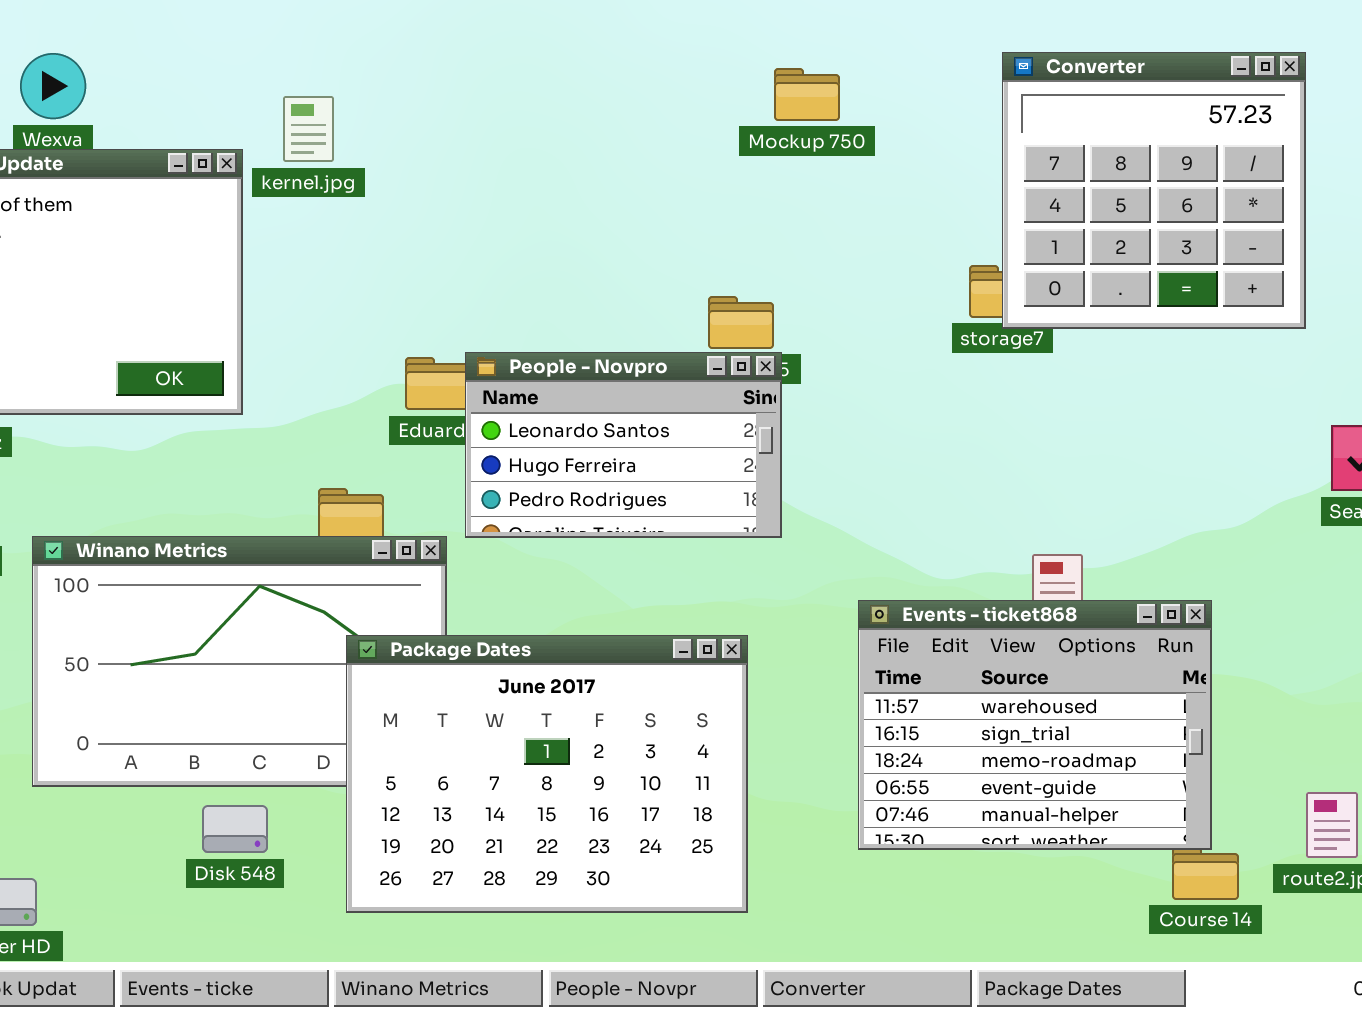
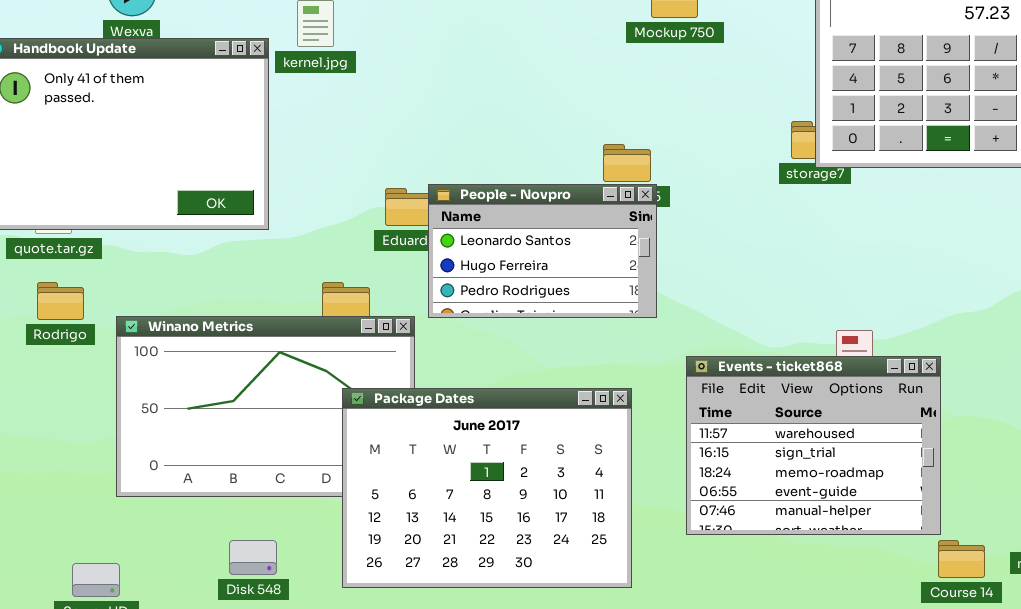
Events - ticket868: [858,600,1212,850] -> [686,356,941,535], moved
Disk 548: [202,805,268,853] -> [229,540,277,575], moved

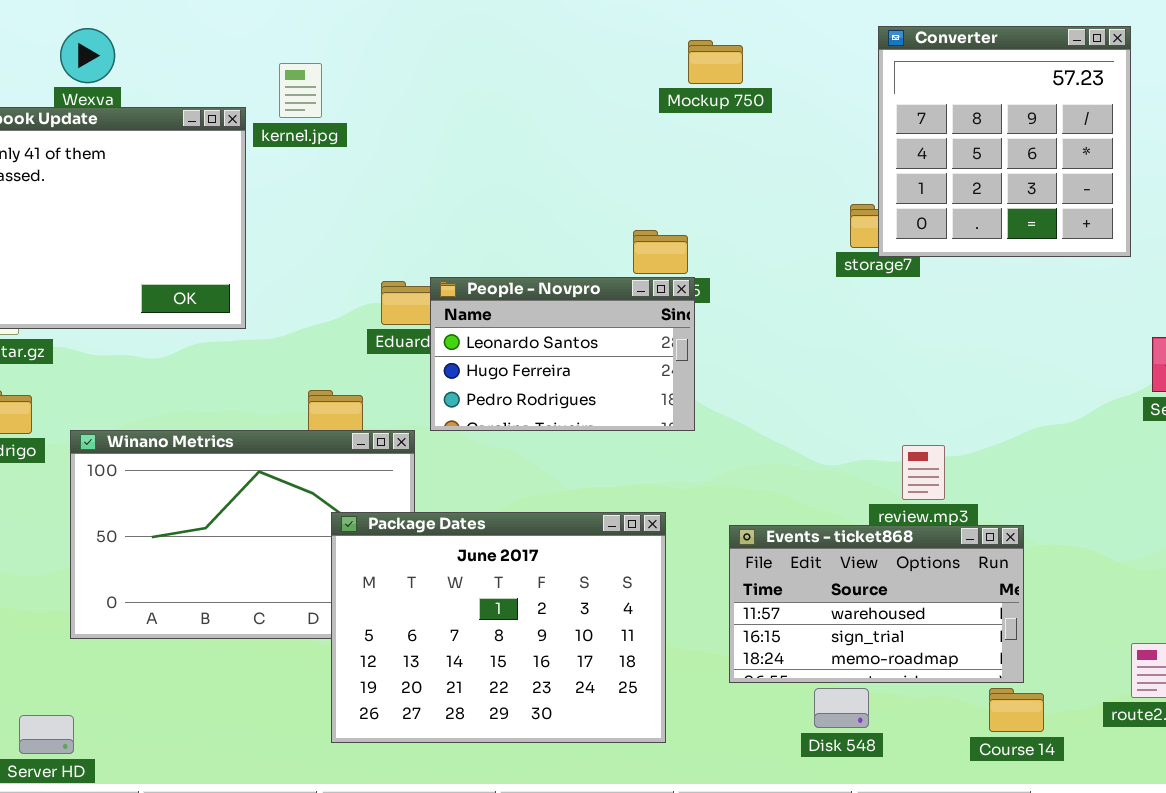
Events - ticket868: [686,356,941,535] -> [729,525,1024,683], resized
Disk 548: [229,540,277,575] -> [814,688,869,728], moved
Course 14: [938,540,985,578] -> [989,688,1044,732], moved

